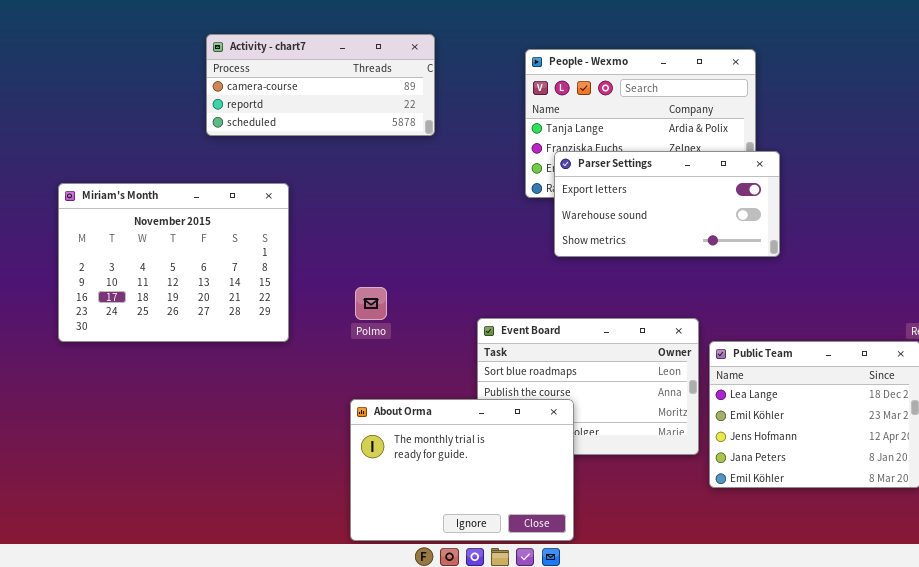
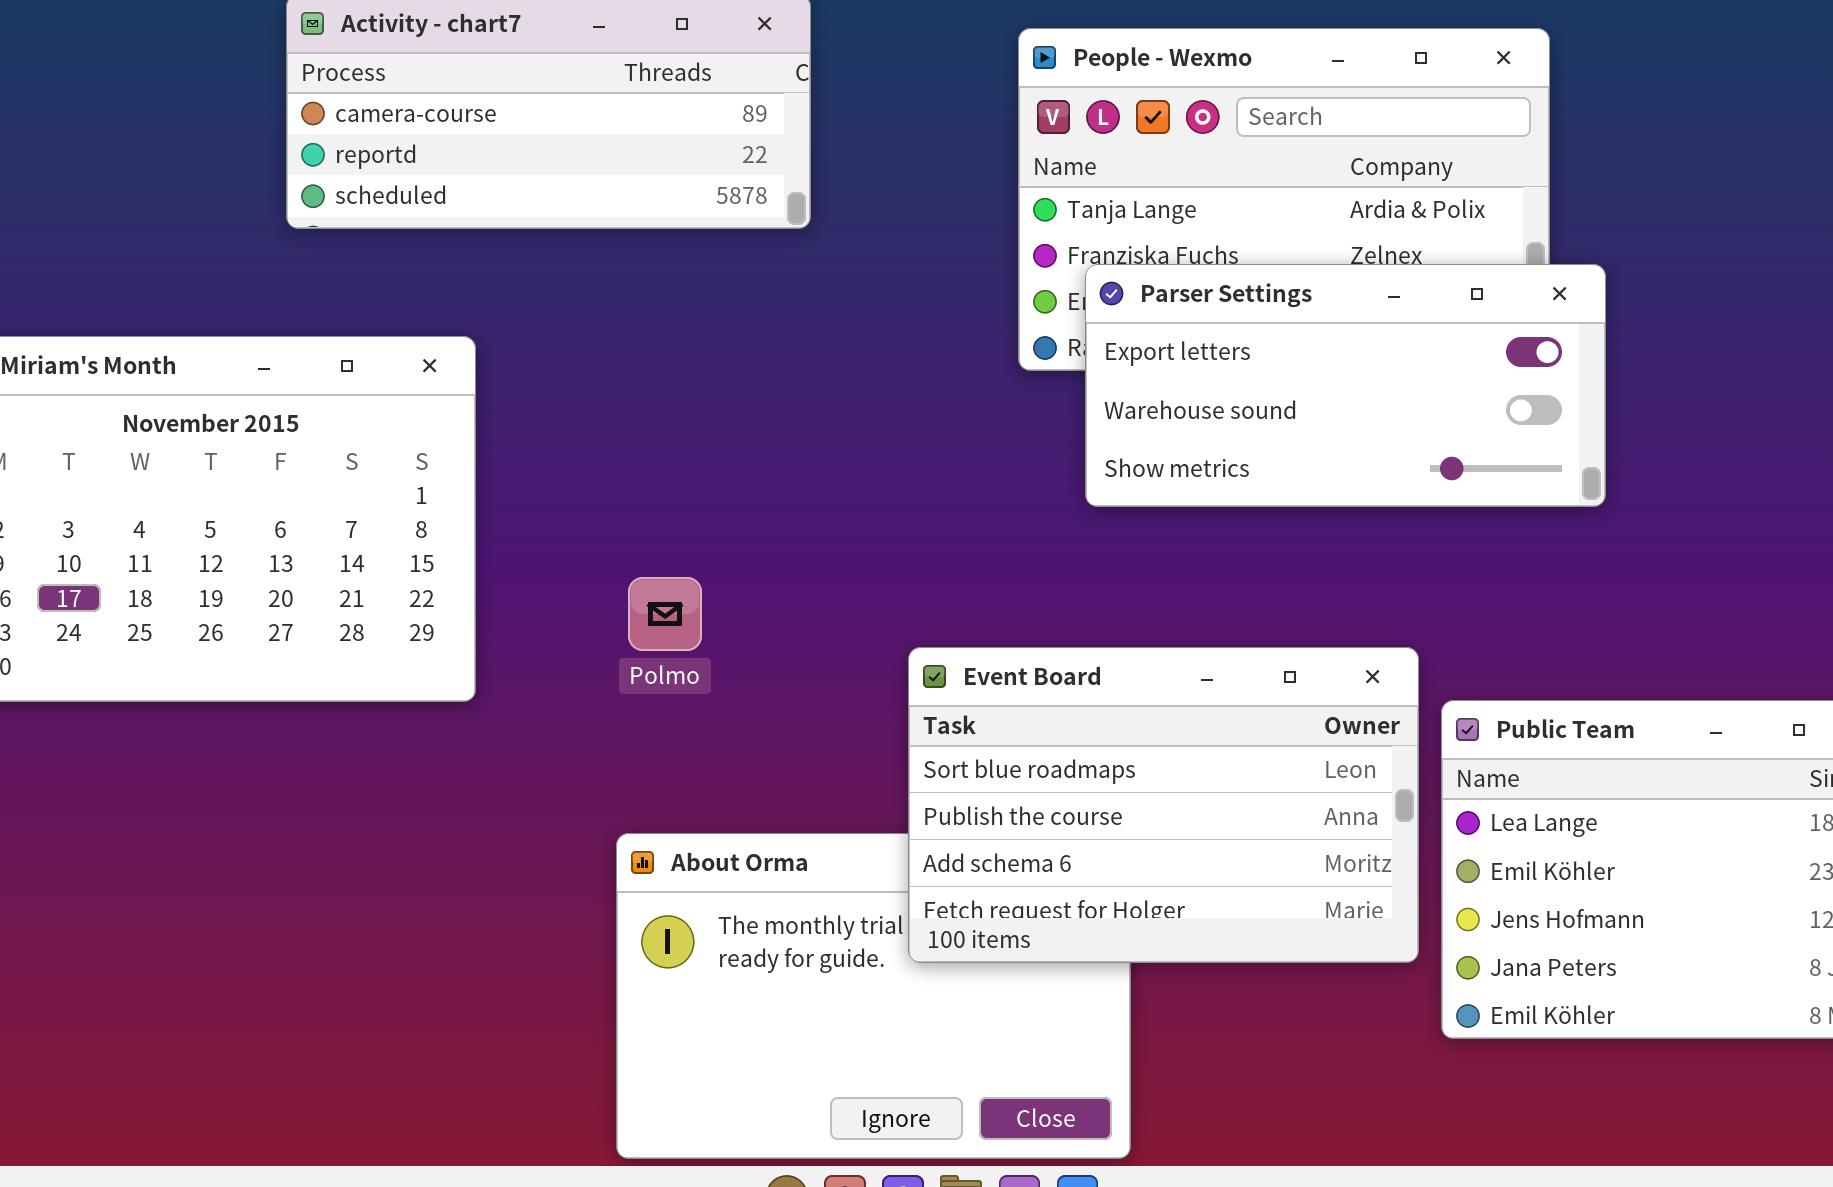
Event Board: [477,318,699,455] -> [908,647,1419,963], raised

